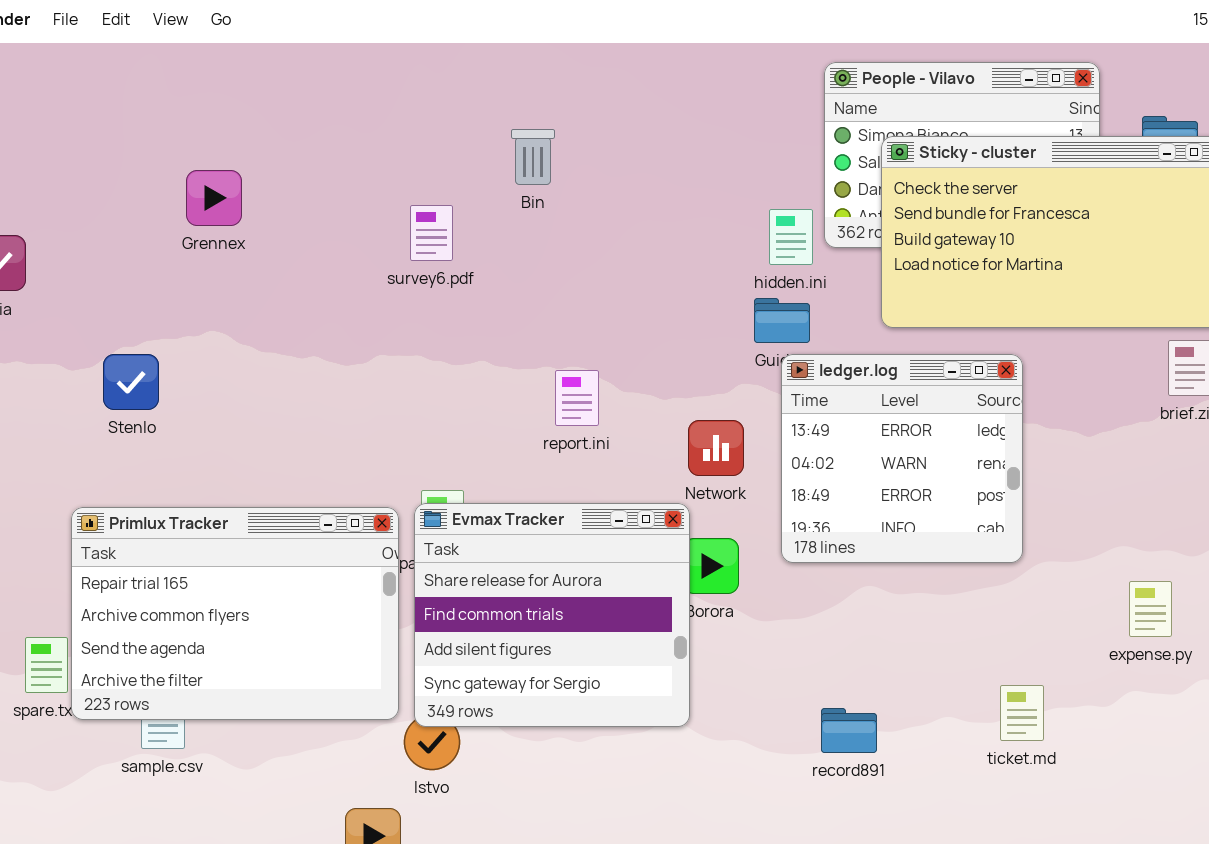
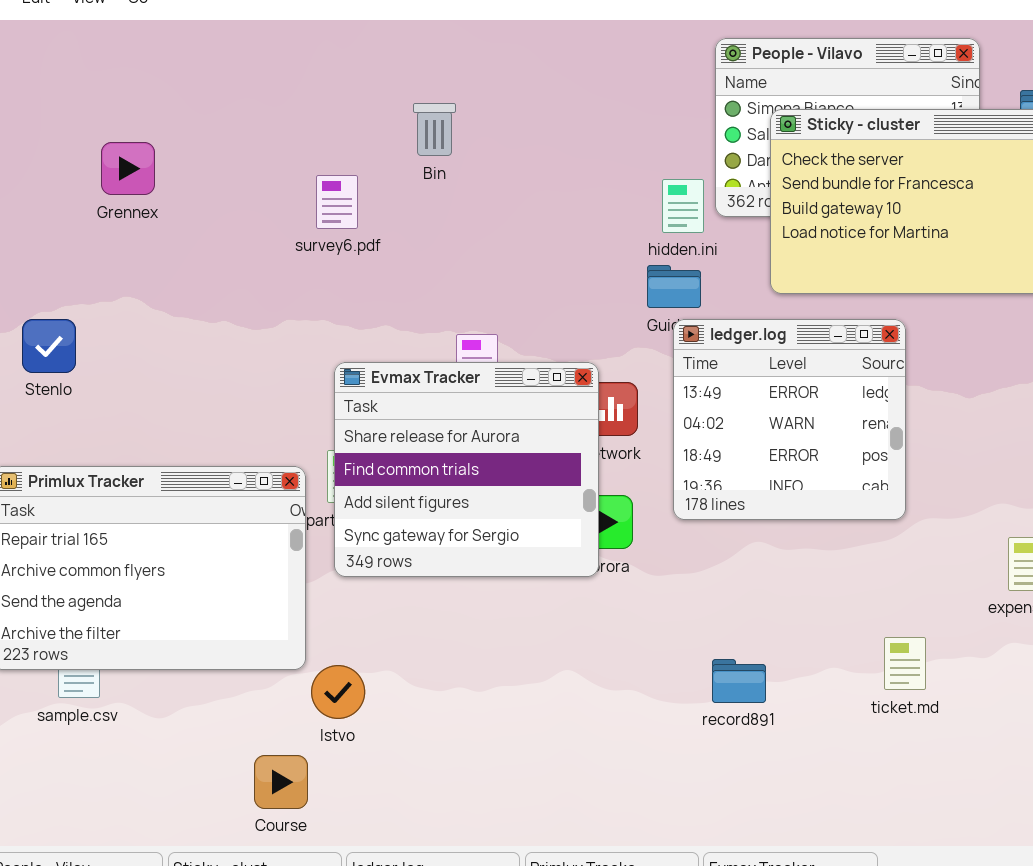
Evmax Tracker: [414,503,690,727] -> [334,362,599,577], moved

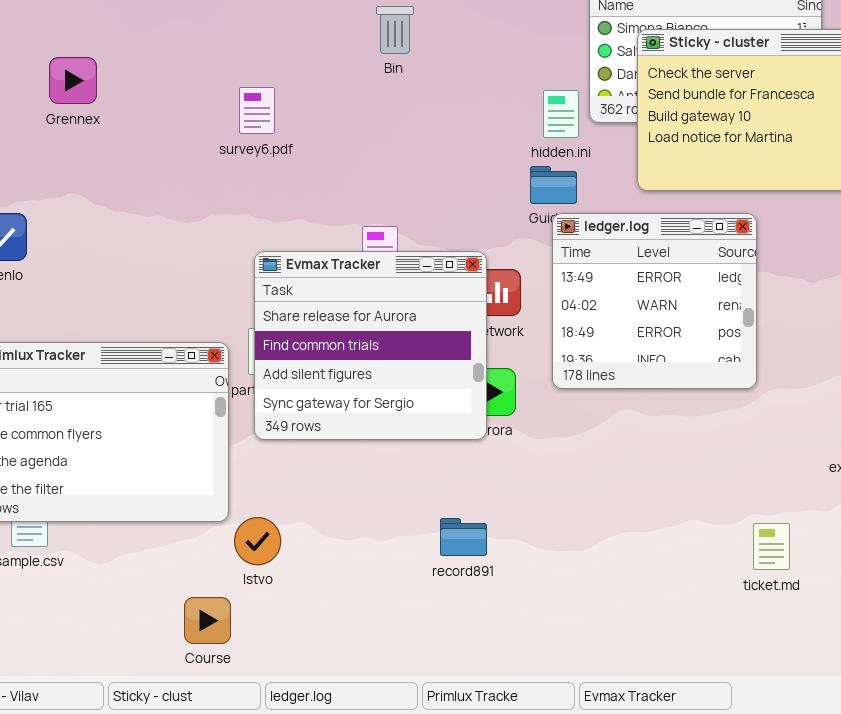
Bin: [413,103,456,156] -> [376,6,414,54], moved
ticket.md: [884,637,926,690] -> [753,523,790,570], moved
record891: [712,659,766,703] -> [440,518,487,556], moved

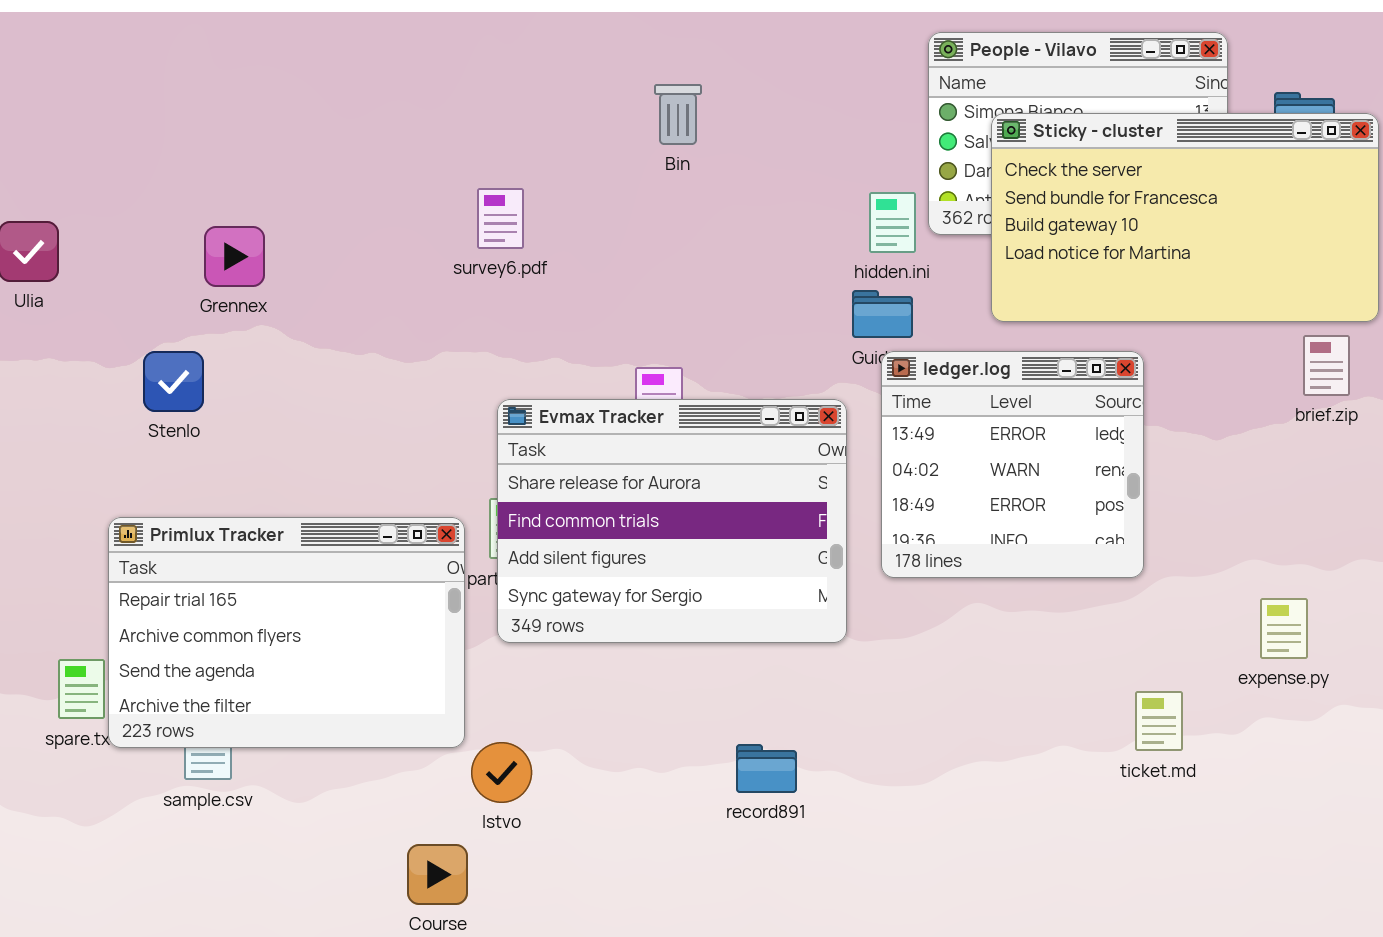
Grennex: [49,57,97,104] -> [204,226,265,287], moved
Evmax Tracker: [254,251,487,440] -> [497,399,847,643], resized
ticket.md: [753,523,790,570] -> [1135,691,1183,751], moved

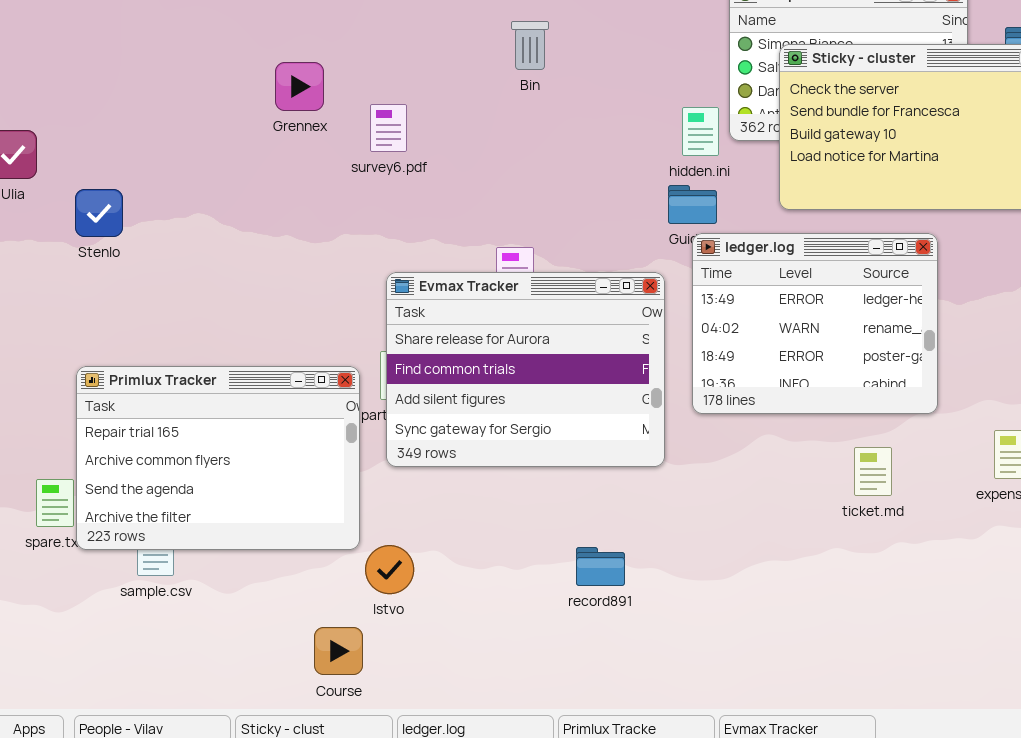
Grennex: [204,226,265,287] -> [275,62,324,111], moved
Stenlo: [143,351,204,412] -> [75,189,123,237], moved
ledger.log: [881,351,1144,578] -> [692,233,938,414], resized
ticket.md: [1135,691,1183,751] -> [854,447,892,496], moved

